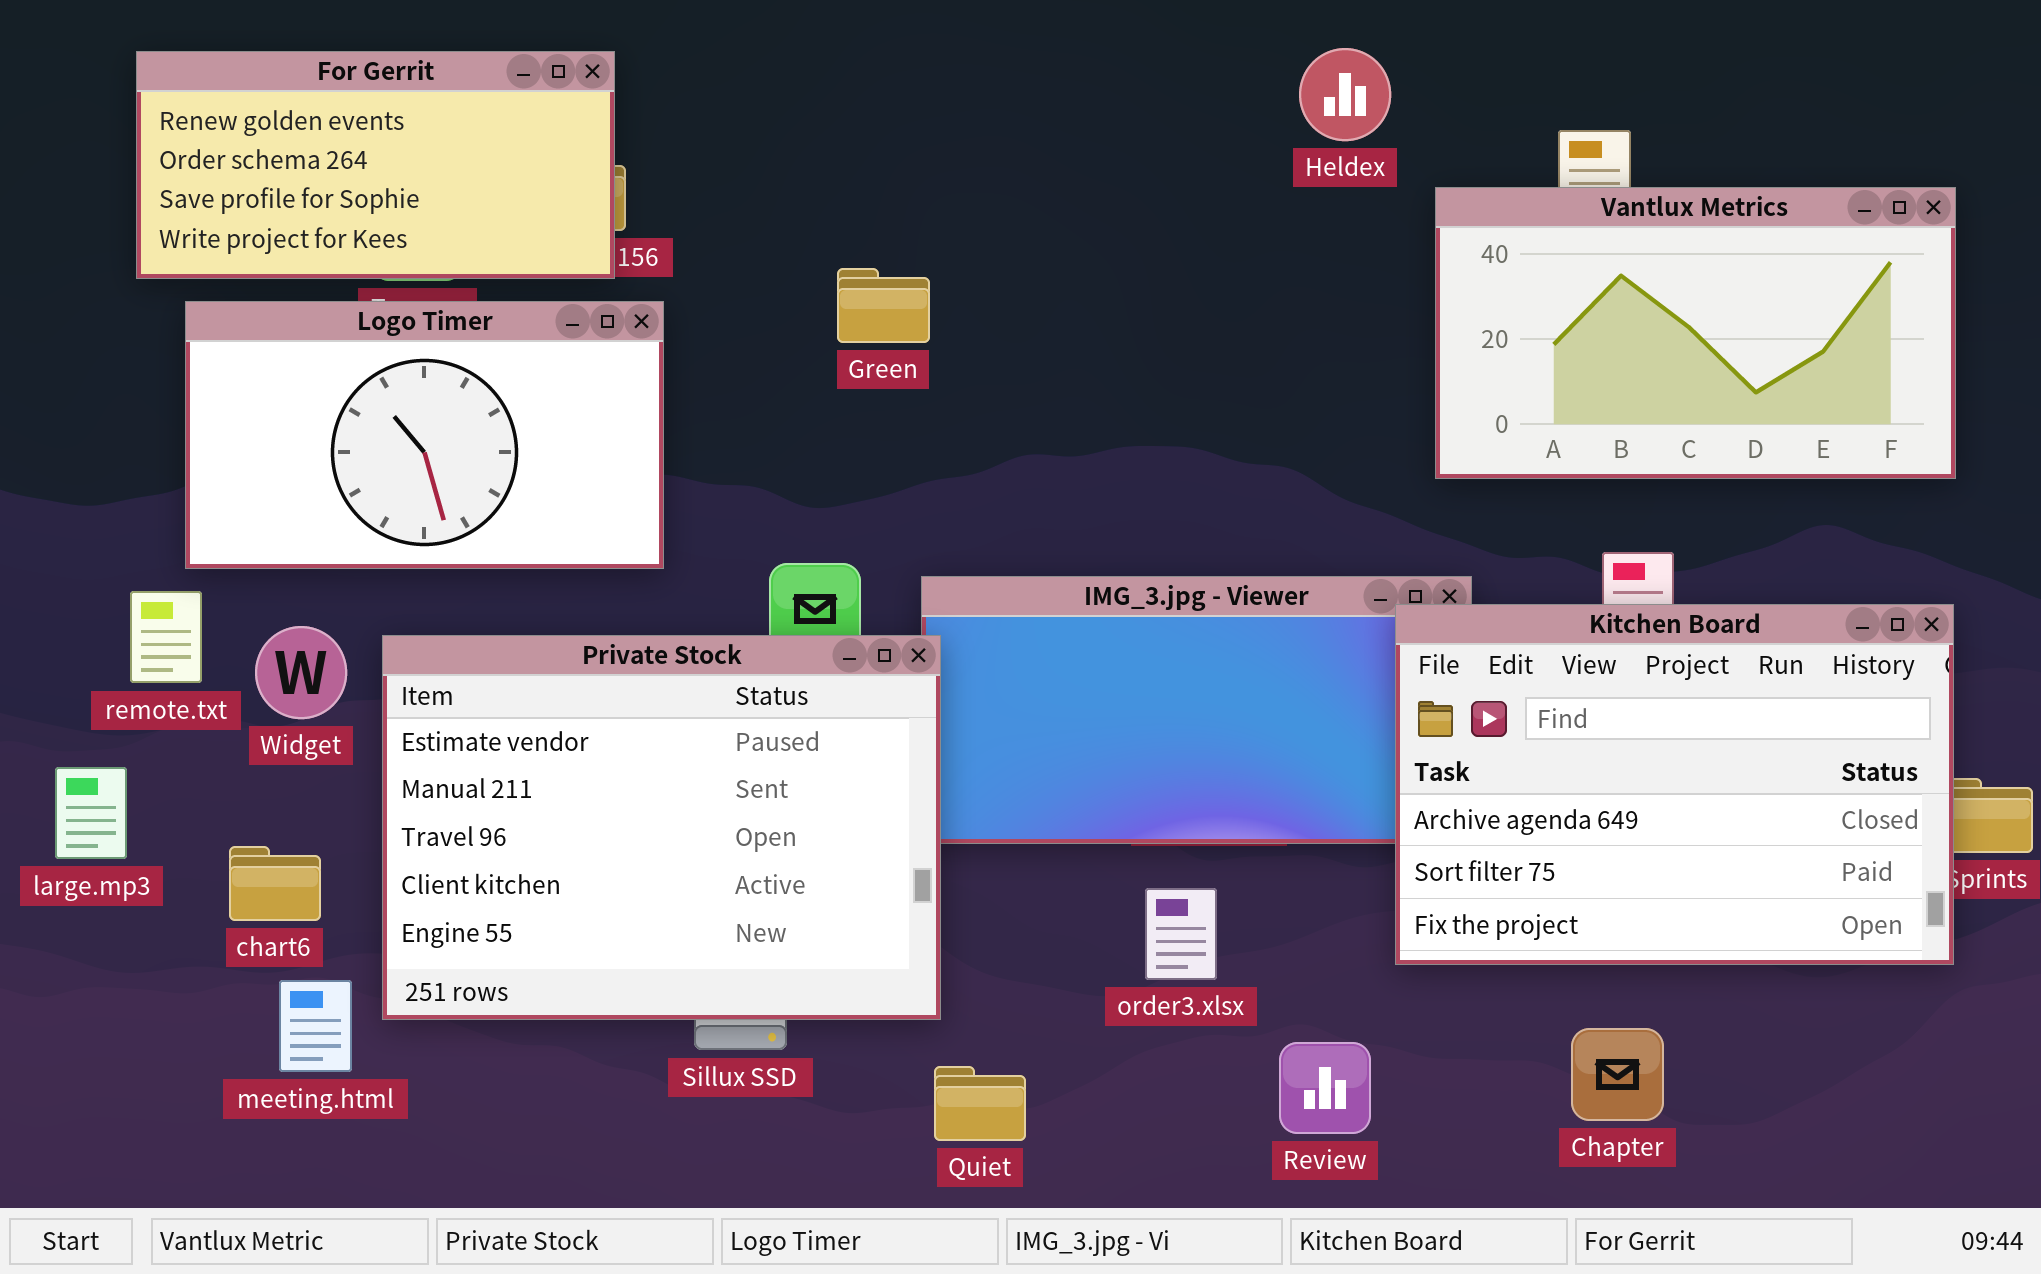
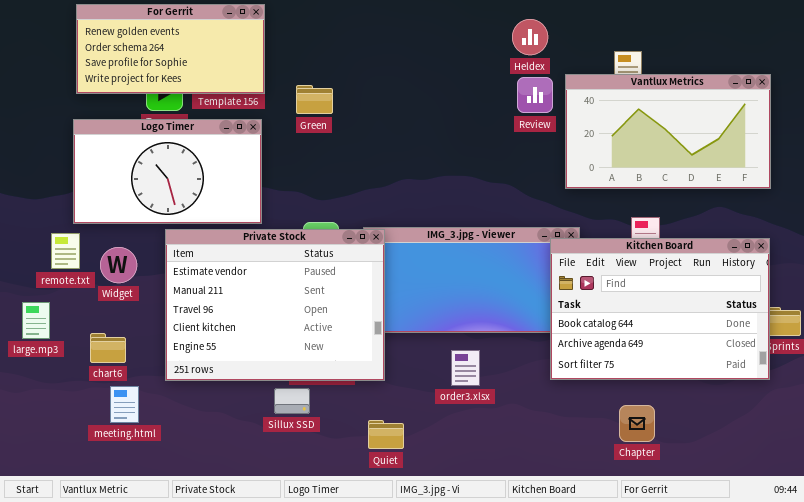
For Gerrit: [136,51,615,279] -> [76,4,265,94], moved
Green: [837,268,930,343] -> [296,85,333,114], moved
Kitchen Board: [1395,604,1954,965] -> [550,238,770,380], scrolled up 1 row
Private Stock: [382,635,941,1020] -> [165,229,385,381], moved
Review: [1279,1042,1371,1134] -> [517,77,553,113], moved

